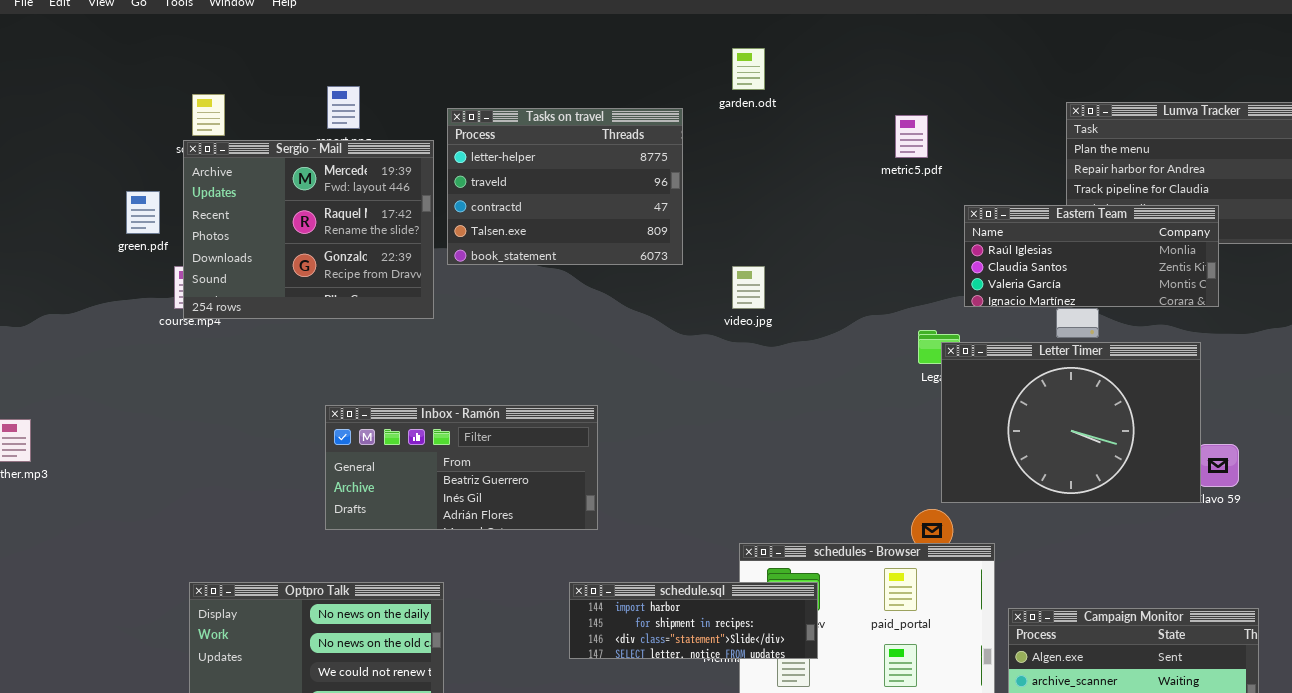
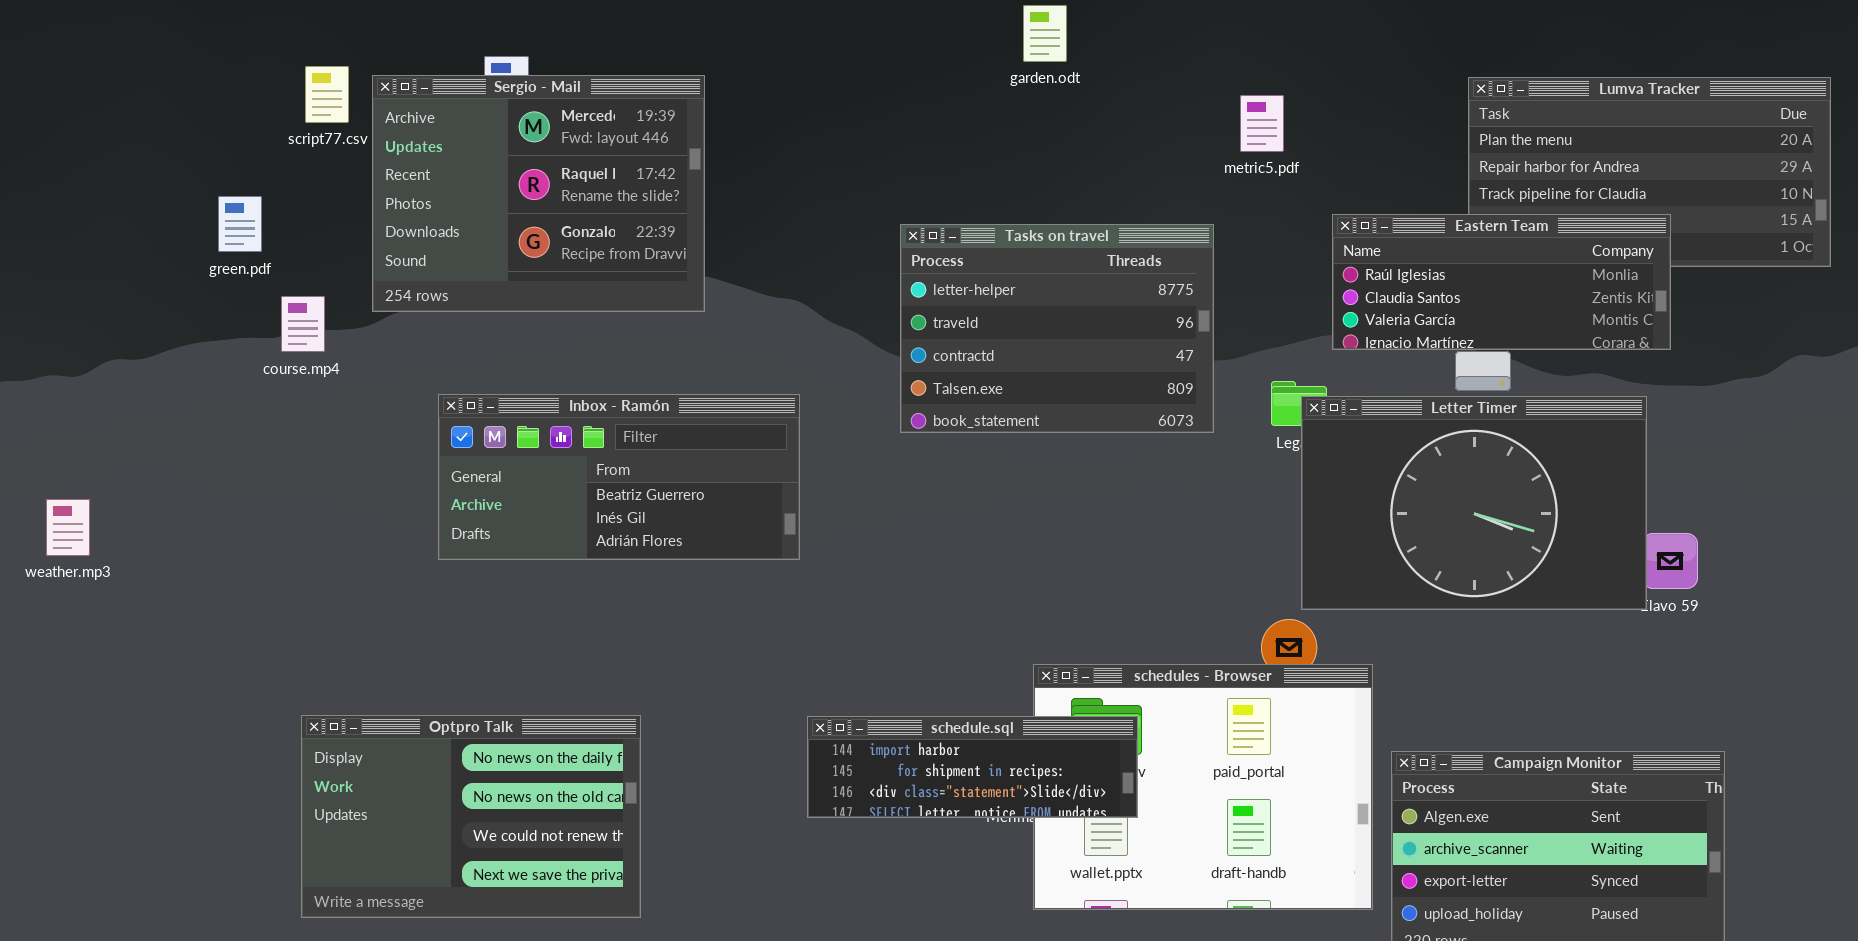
Tasks on travel: [447,108,683,265] -> [900,224,1214,433], moved
Sergio - Mail: [183,140,434,319] -> [372,75,705,312], moved
Inbox - Ramón: [325,405,598,530] -> [438,394,800,560], moved

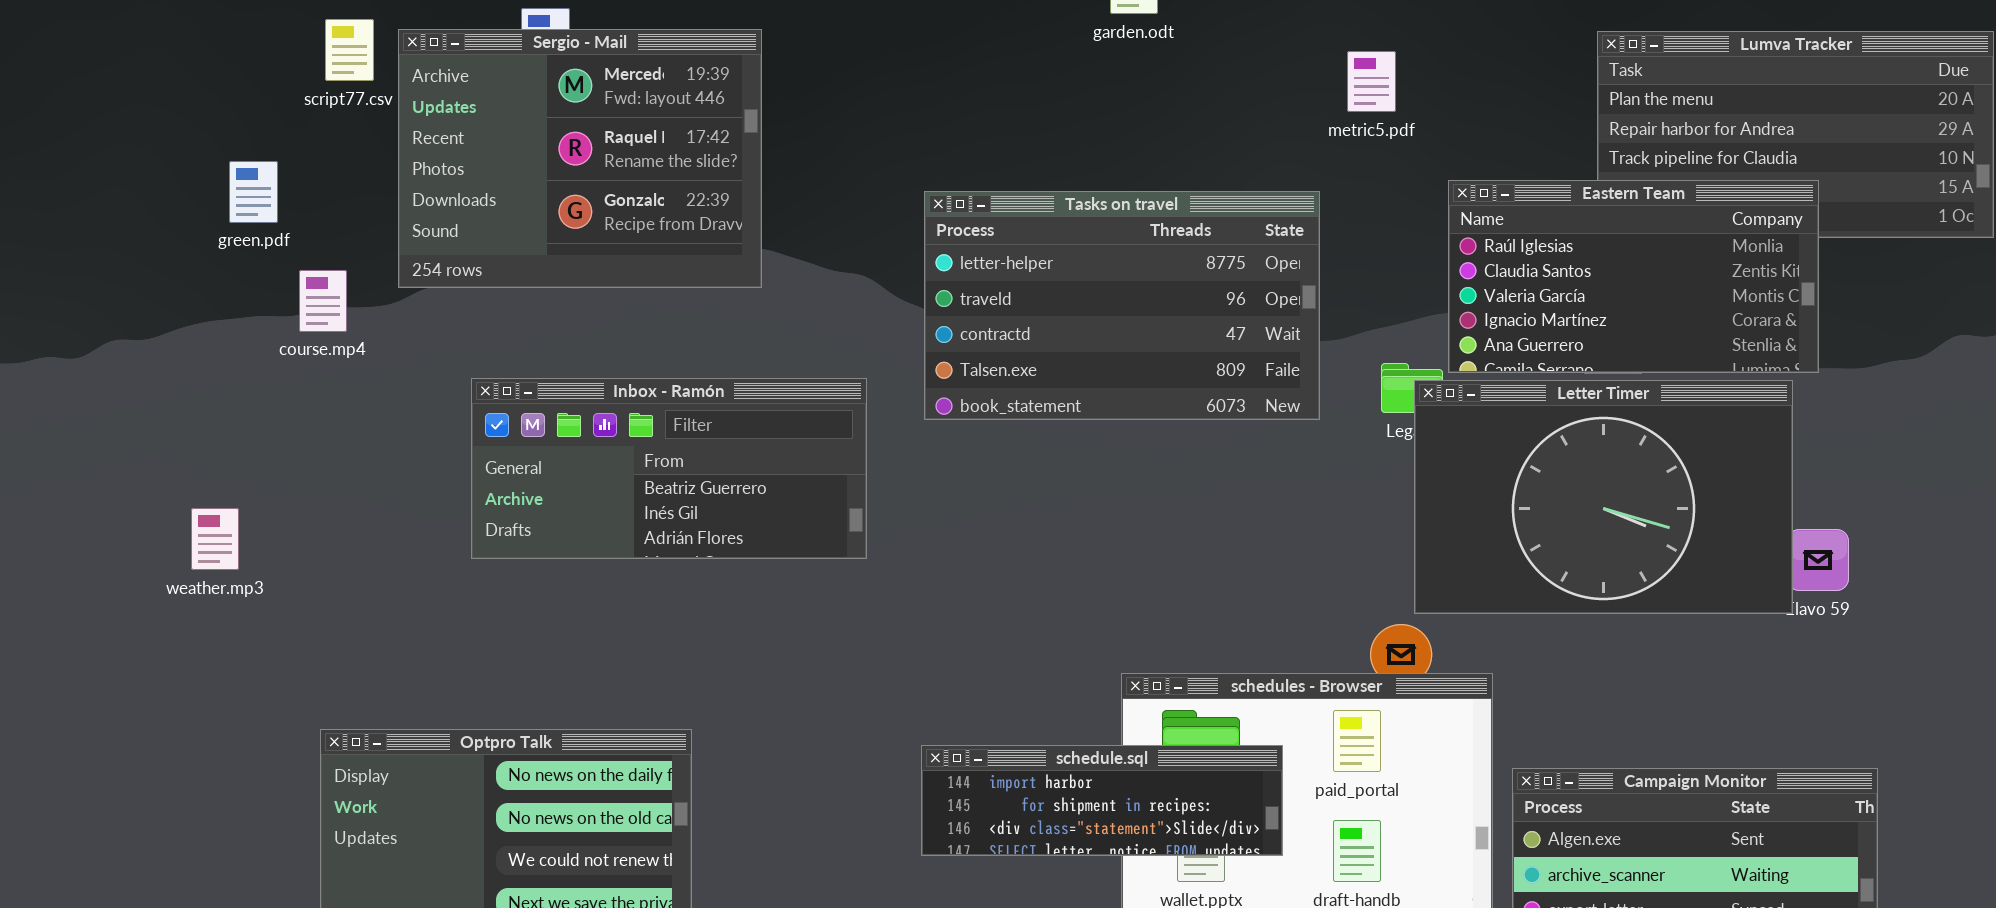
Eastern Team: [1332,214,1671,350] -> [1448,180,1819,373], resized
Tasks on travel: [900,224,1214,433] -> [924,191,1320,420], resized
weather.mp3: [46,499,90,556] -> [191,508,239,570], moved
schedule.sql: [807,716,1138,818] -> [921,745,1283,856], moved

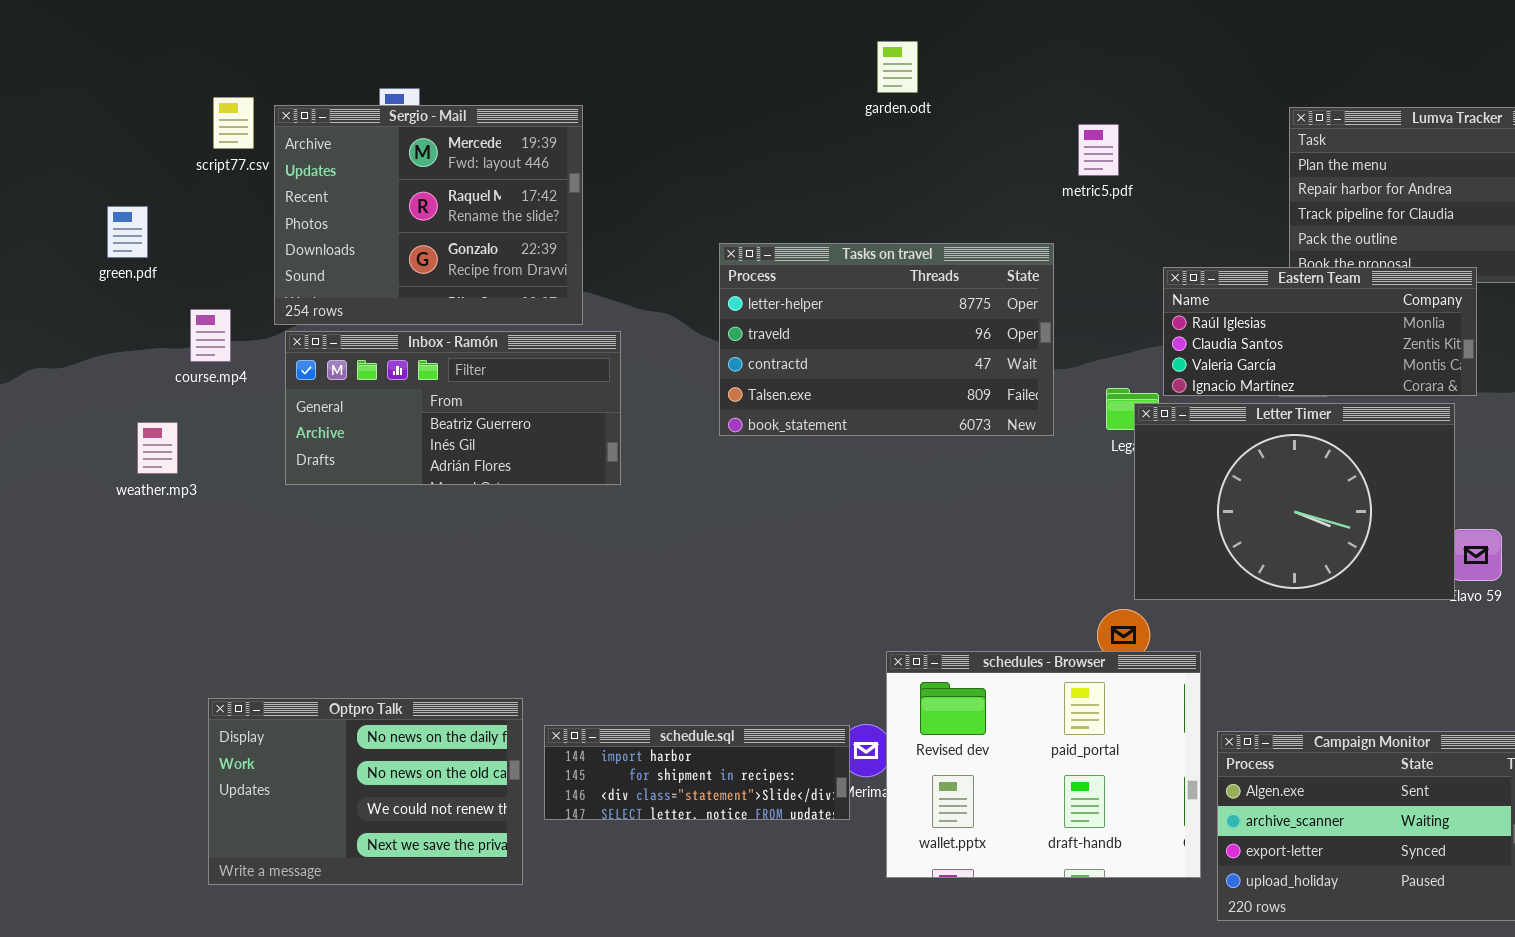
green.pdf: [229,161,278,223] -> [107,206,148,258], moved
Eastern Team: [1448,180,1819,373] -> [1163,267,1477,396], resized
Inbox - Ramón: [471,378,867,559] -> [285,331,621,485], moved
weather.mp3: [191,508,239,570] -> [137,422,178,474], moved
schedule.sql: [921,745,1283,856] -> [544,725,850,820], moved

